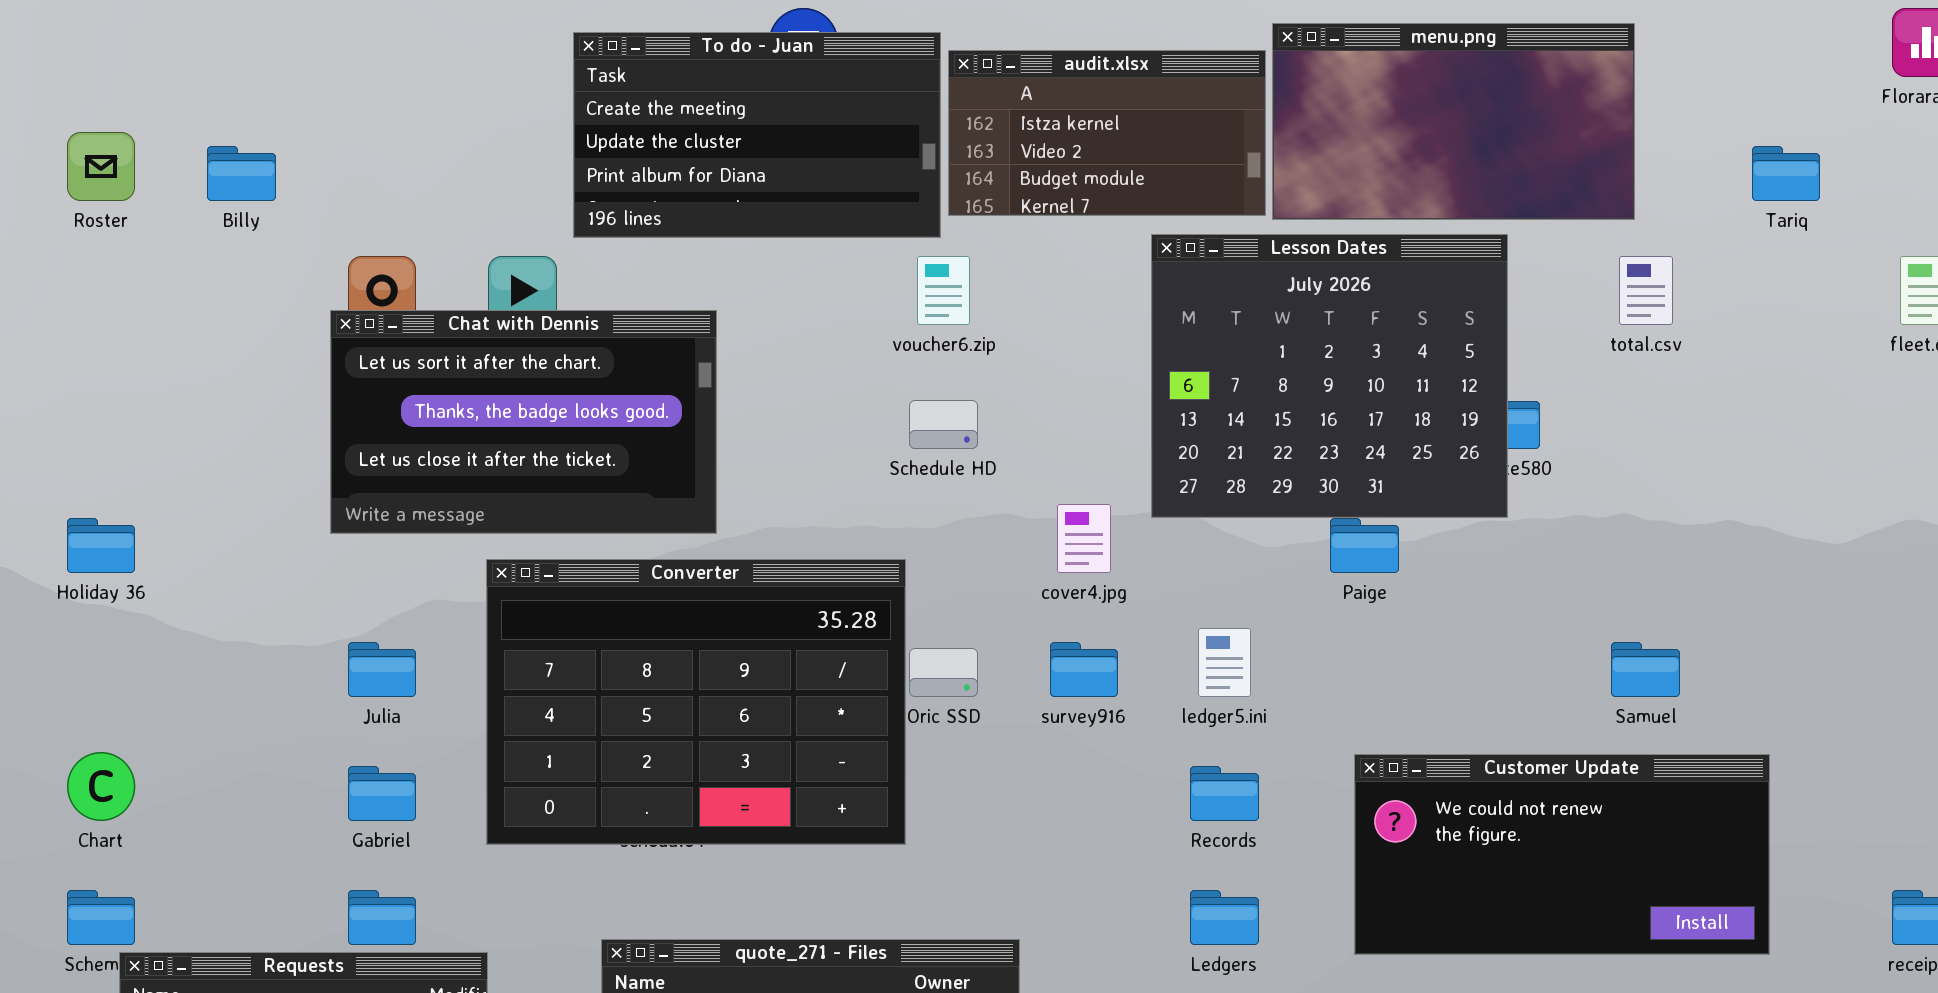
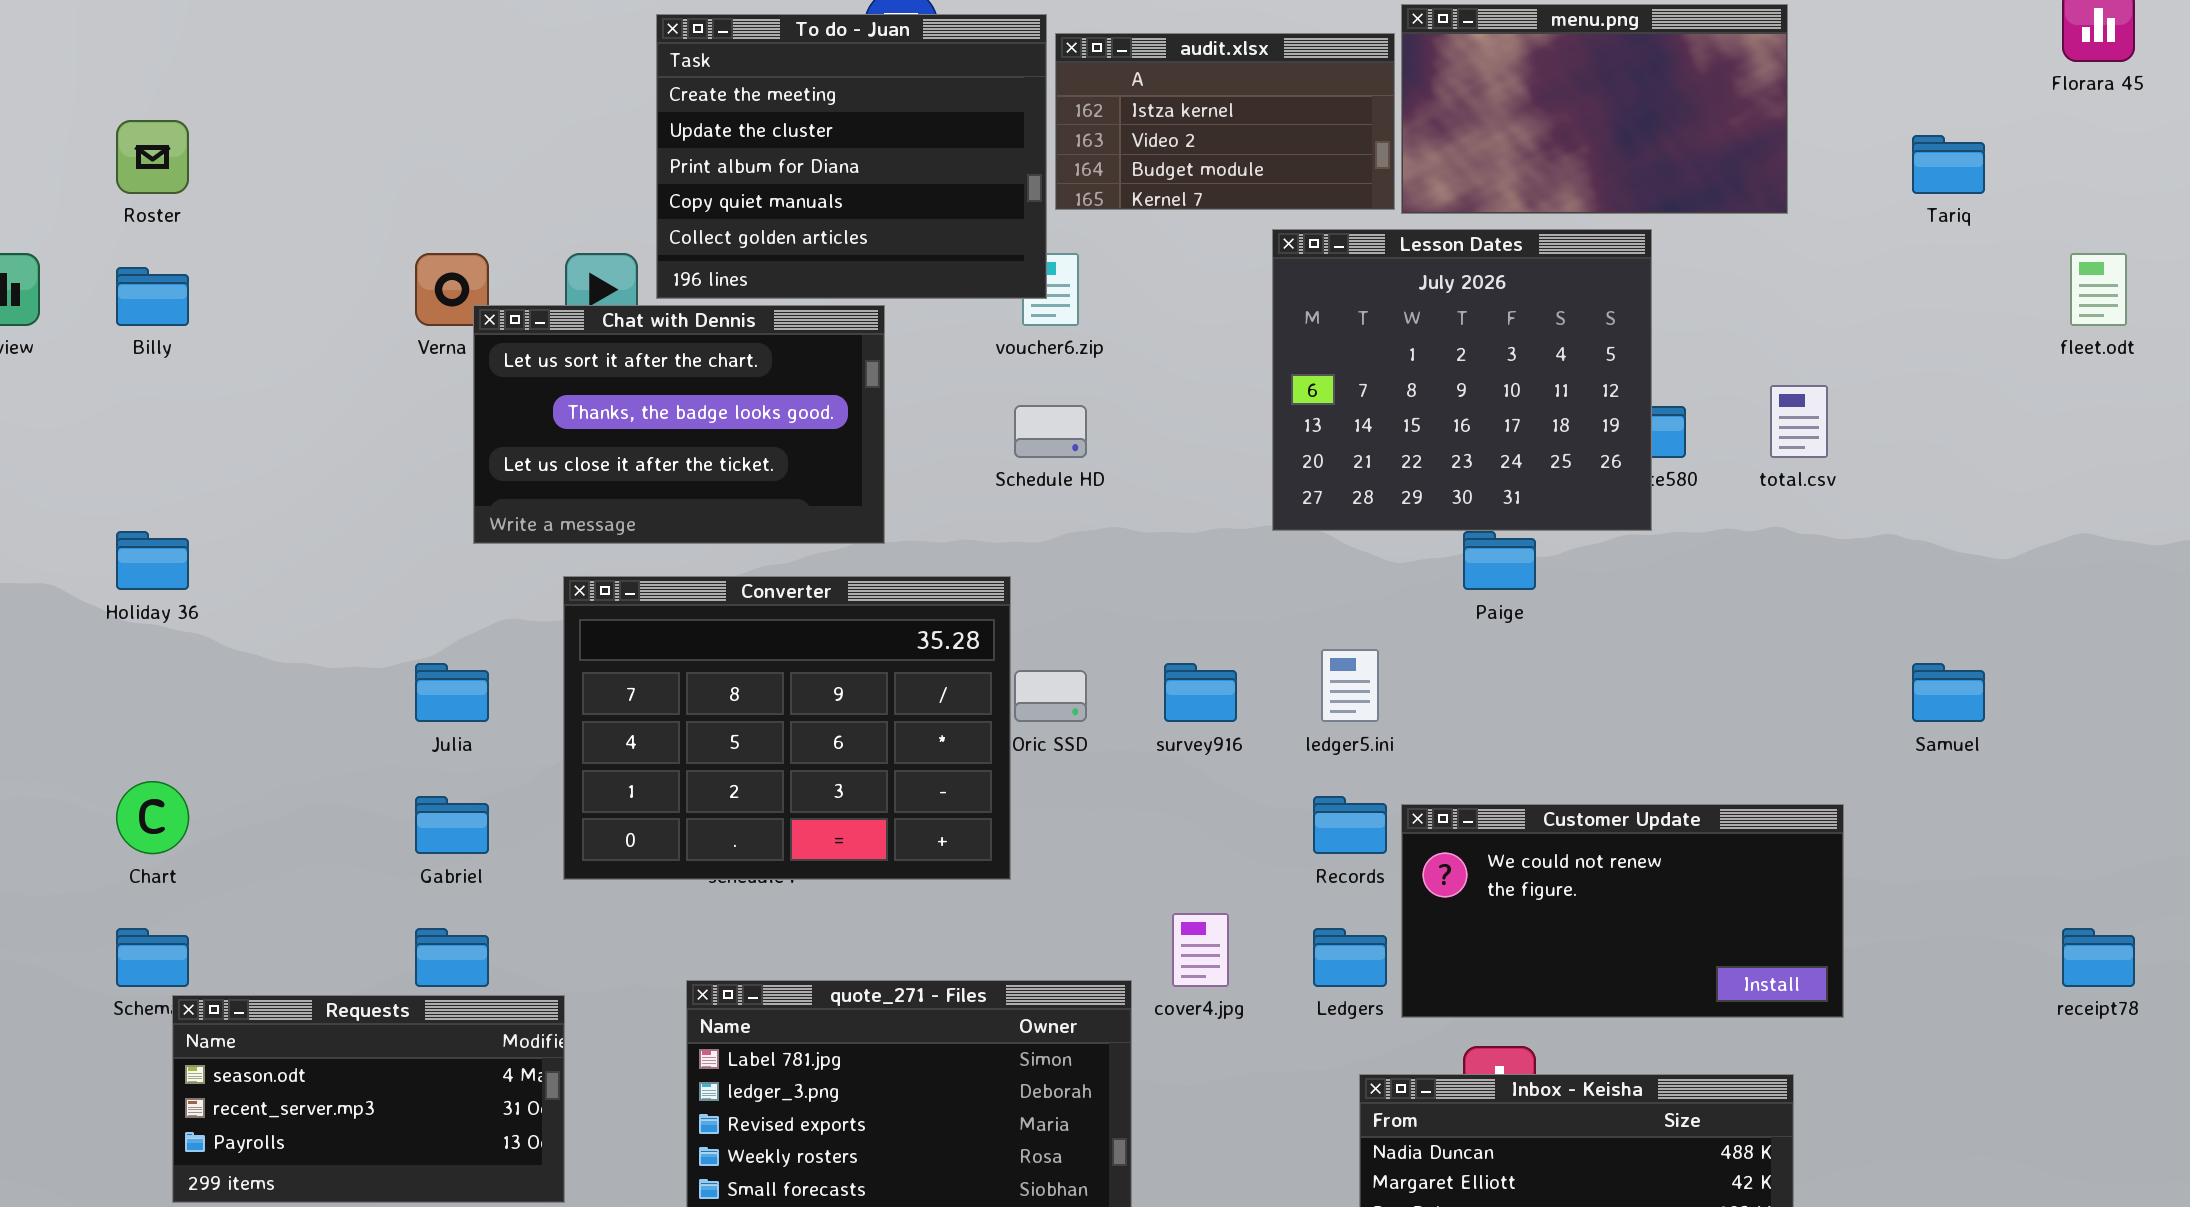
To do - Juan: [573,32,941,238] -> [656,14,1047,299], resized
Billy: [207,146,276,201] -> [116,267,189,326], moved
total.csv: [1619,256,1673,325] -> [1770,385,1828,458], moved
Chat with Dennis: [330,310,717,534] -> [473,305,885,544], moved
cover4.jpg: [1057,504,1111,573] -> [1172,913,1229,987], moved
Samuel: [1611,642,1680,697] -> [1912,663,1985,722], moved
Customer Update: [1354,754,1770,955] -> [1401,804,1844,1018], moved

